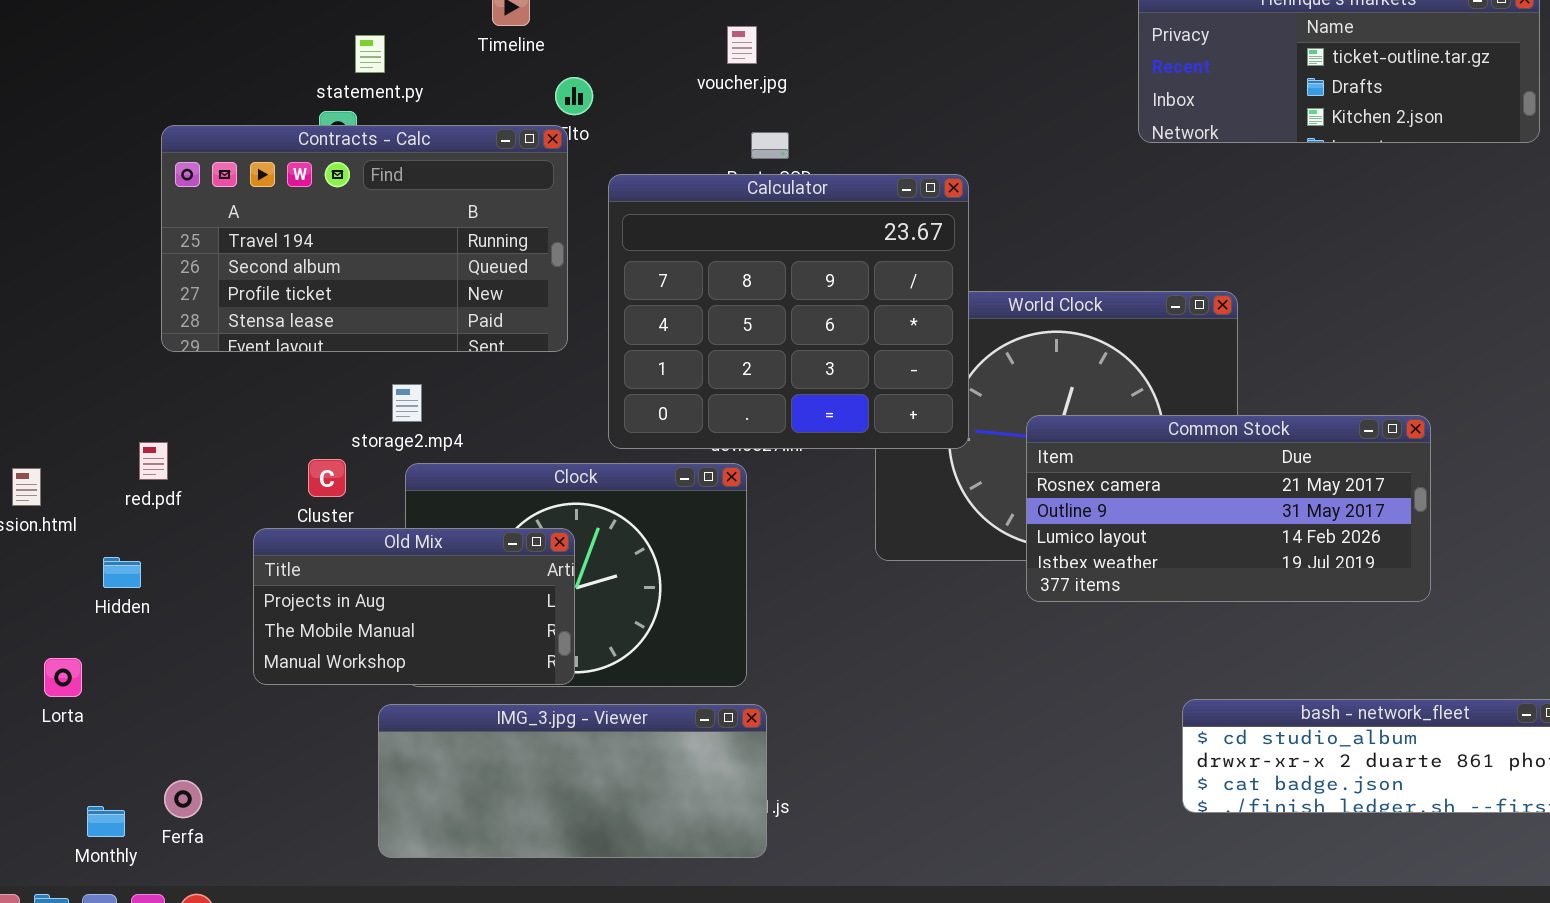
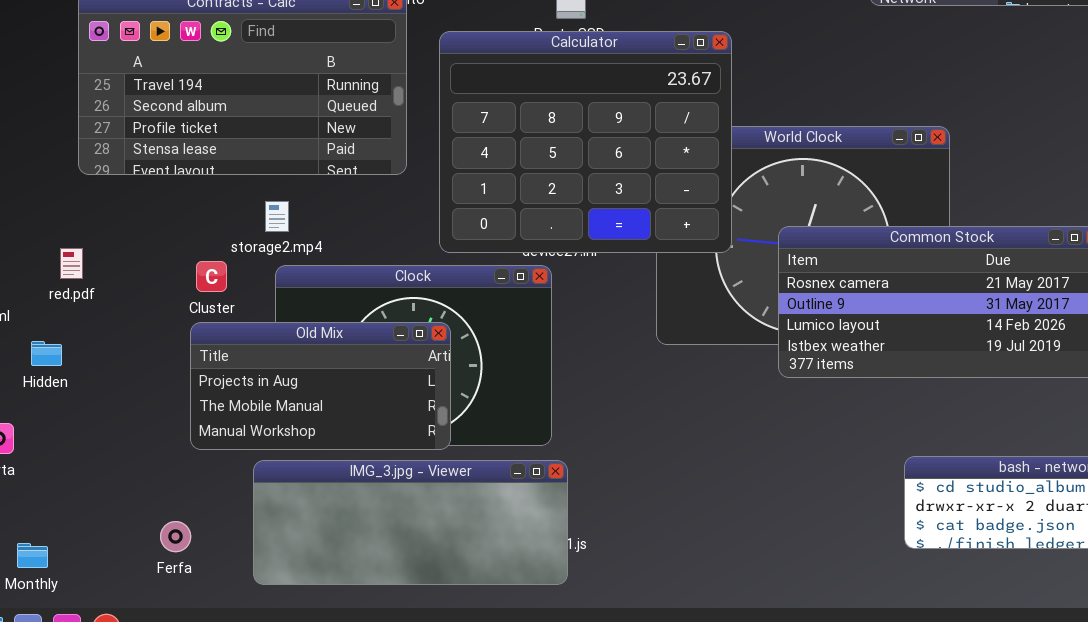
Old Mix: [253,528,575,685] -> [190,322,451,450], moved
Ferfa: [164,780,202,818] -> [160,521,191,552], moved

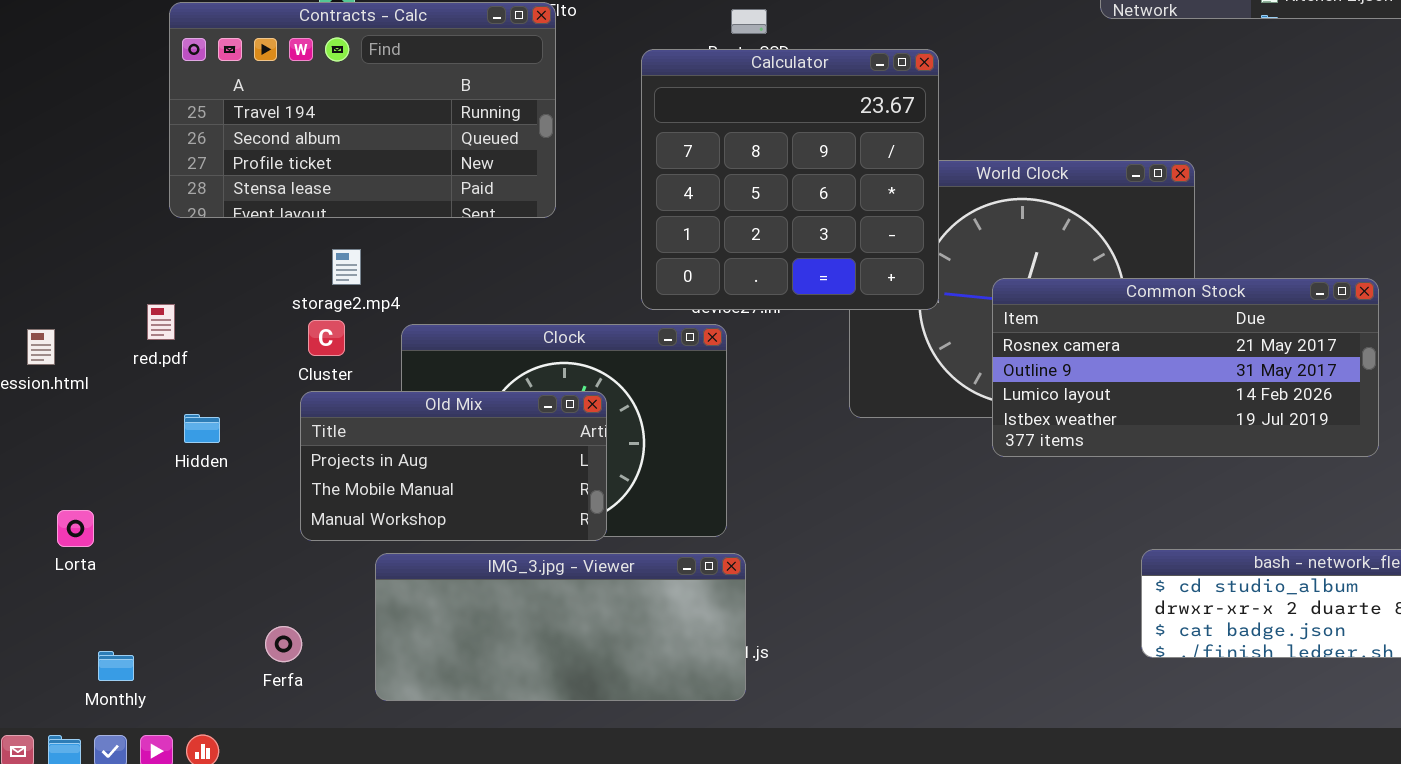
Calculator: [439,31,732,253] -> [641,49,939,310], resized
storage2.mp4: [265,201,289,232] -> [332,249,361,285], moved
Hidden: [31,341,62,366] -> [184,414,220,443], moved

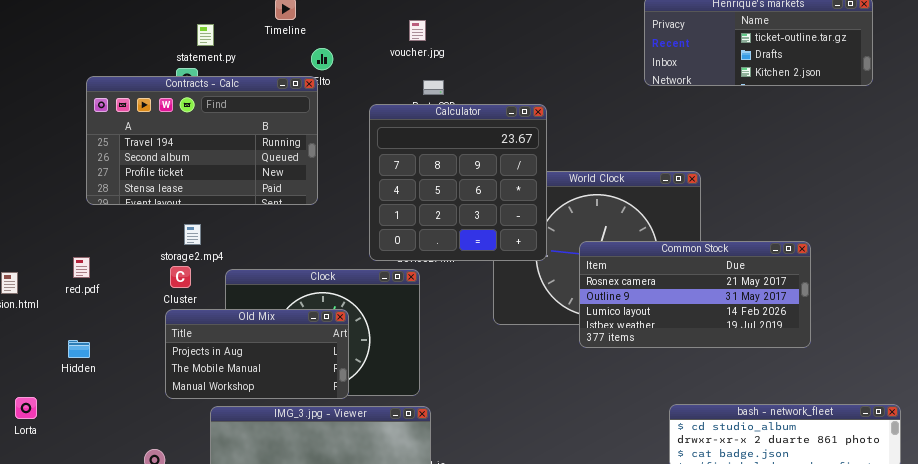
Hidden: [184,414,220,443] -> [68,340,90,358], moved
Lorta: [57,510,94,547] -> [15,397,37,419], moved

